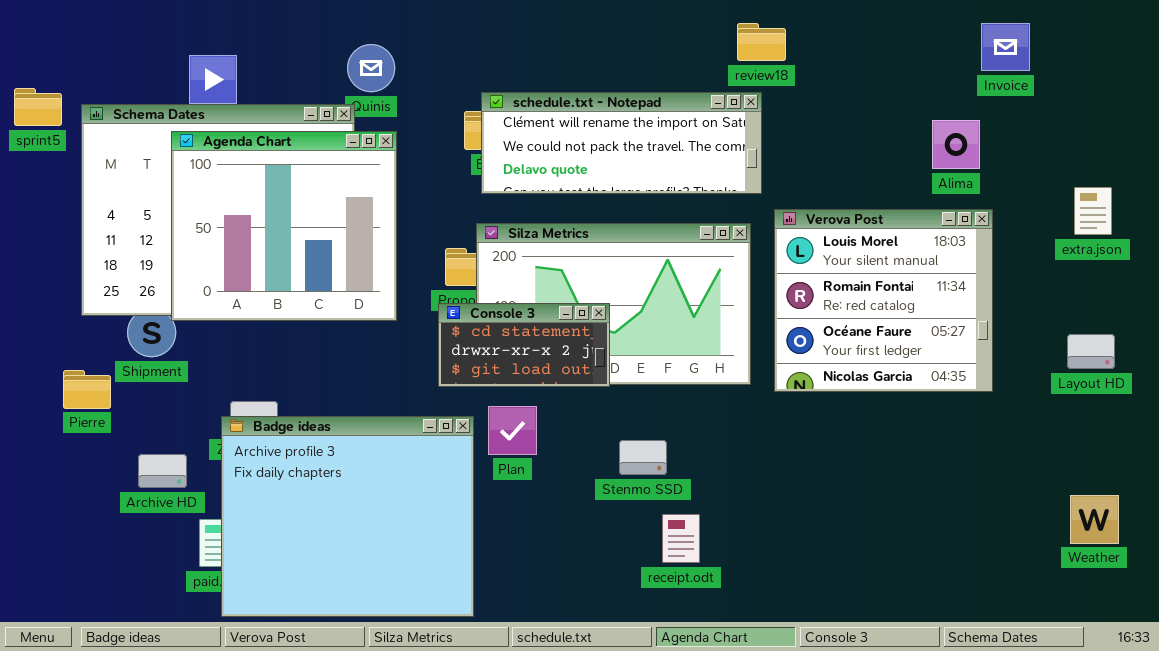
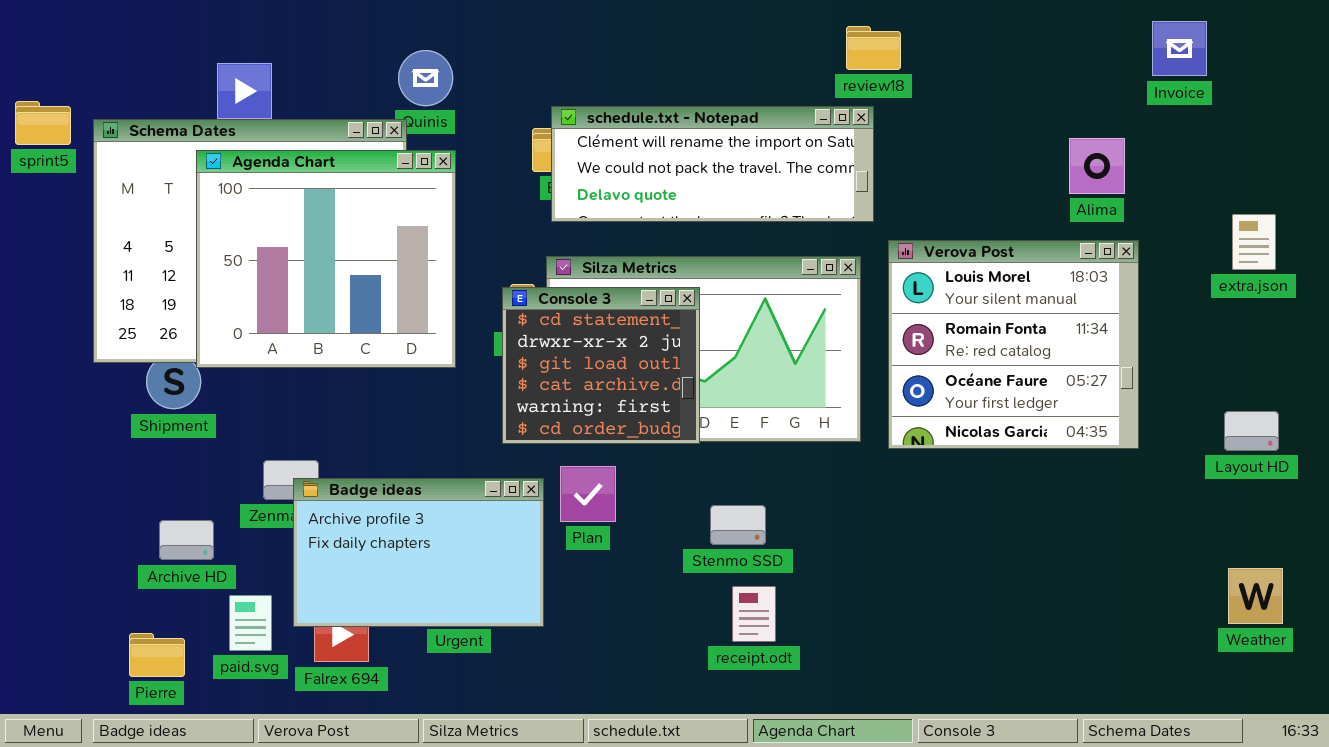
Invoice: [981,23,1030,71] -> [1152,21,1207,76], moved
Console 3: [438,303,610,387] -> [502,287,700,444], resized
Layout HD: [1067,334,1115,369] -> [1224,411,1279,451], moved
Pierre: [63,370,111,409] -> [129,633,185,677], moved
Badge ideas: [221,416,474,617] -> [293,478,544,627], resized
receipt.odt: [662,514,700,563] -> [732,586,776,642], moved

